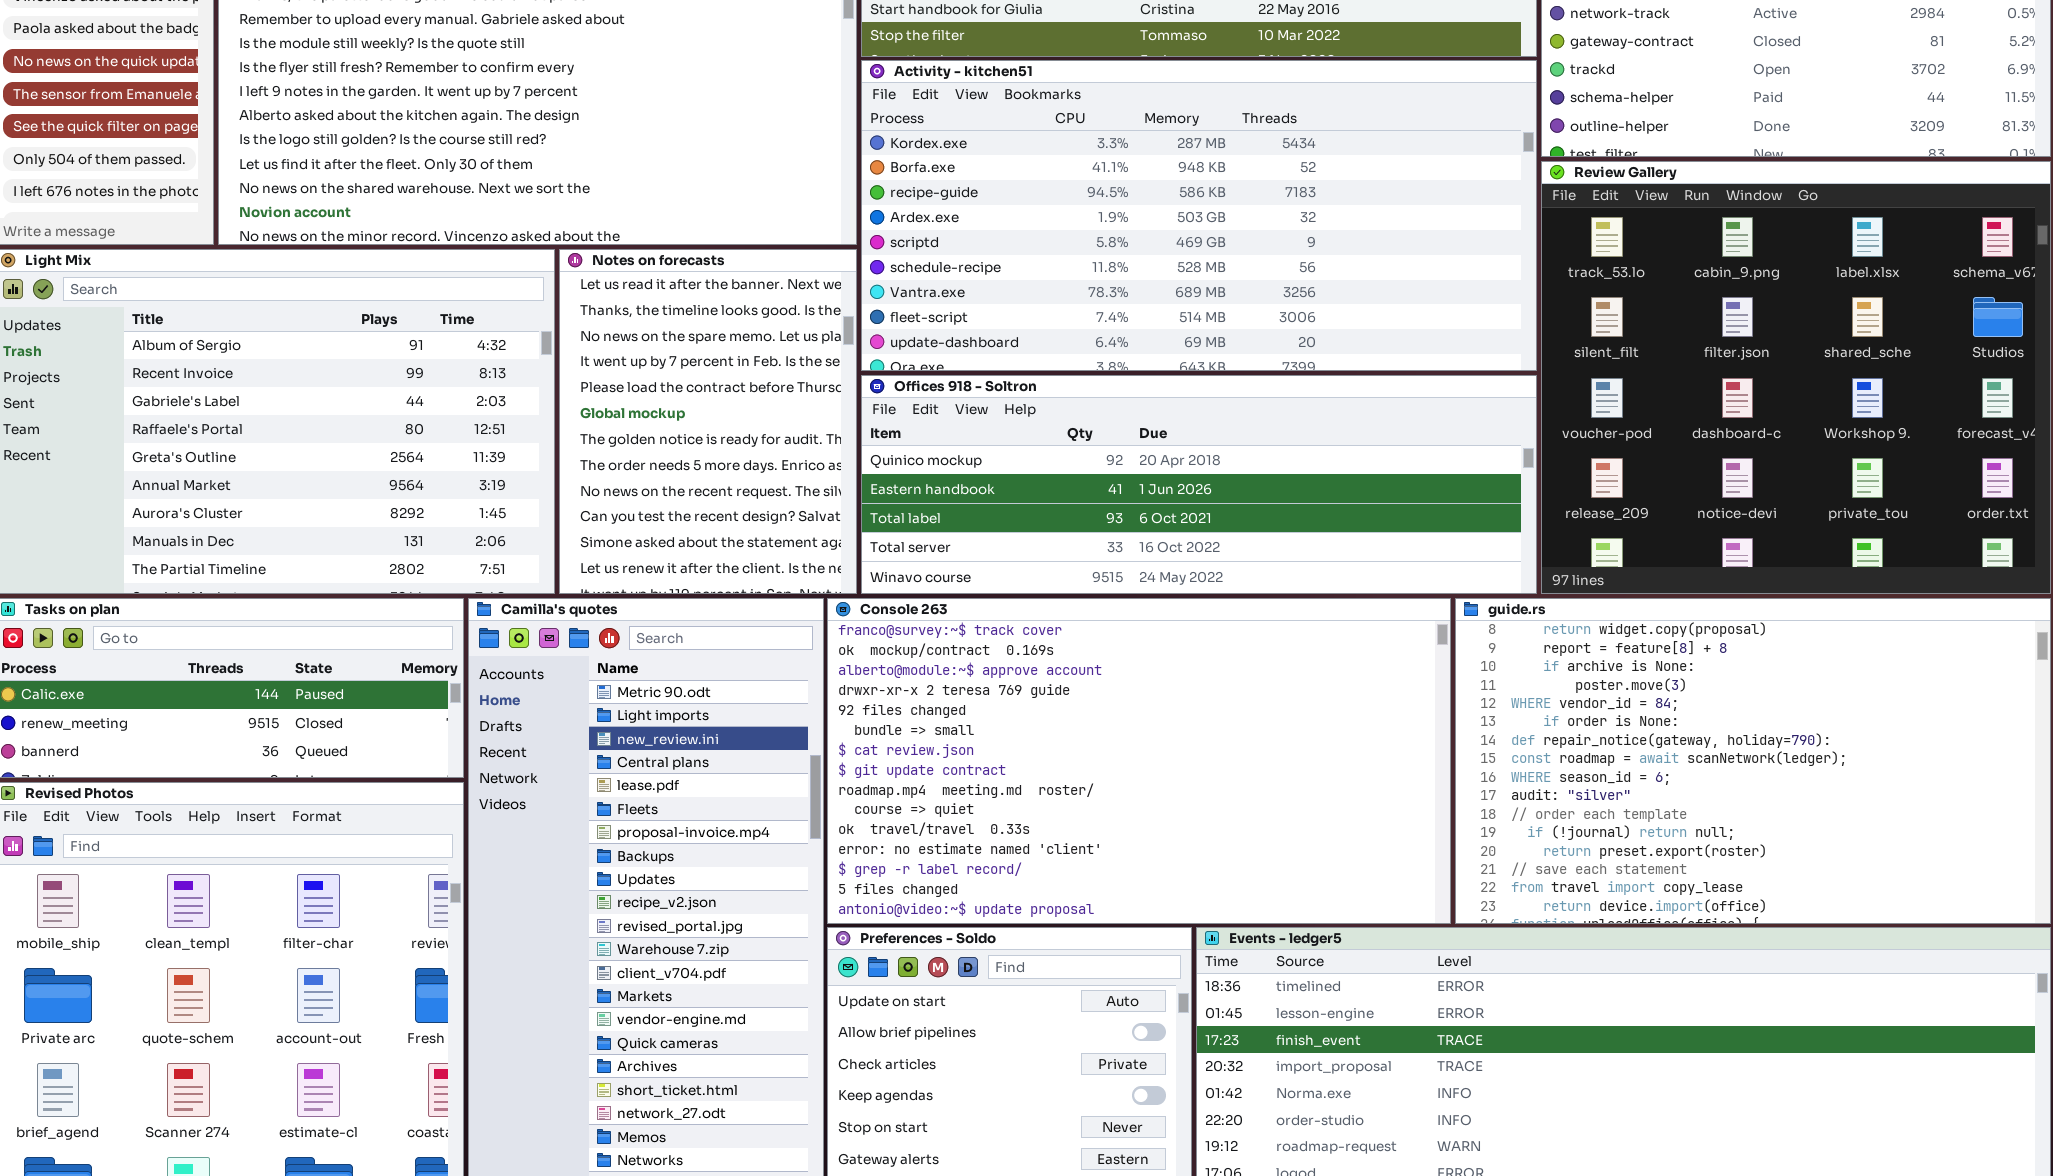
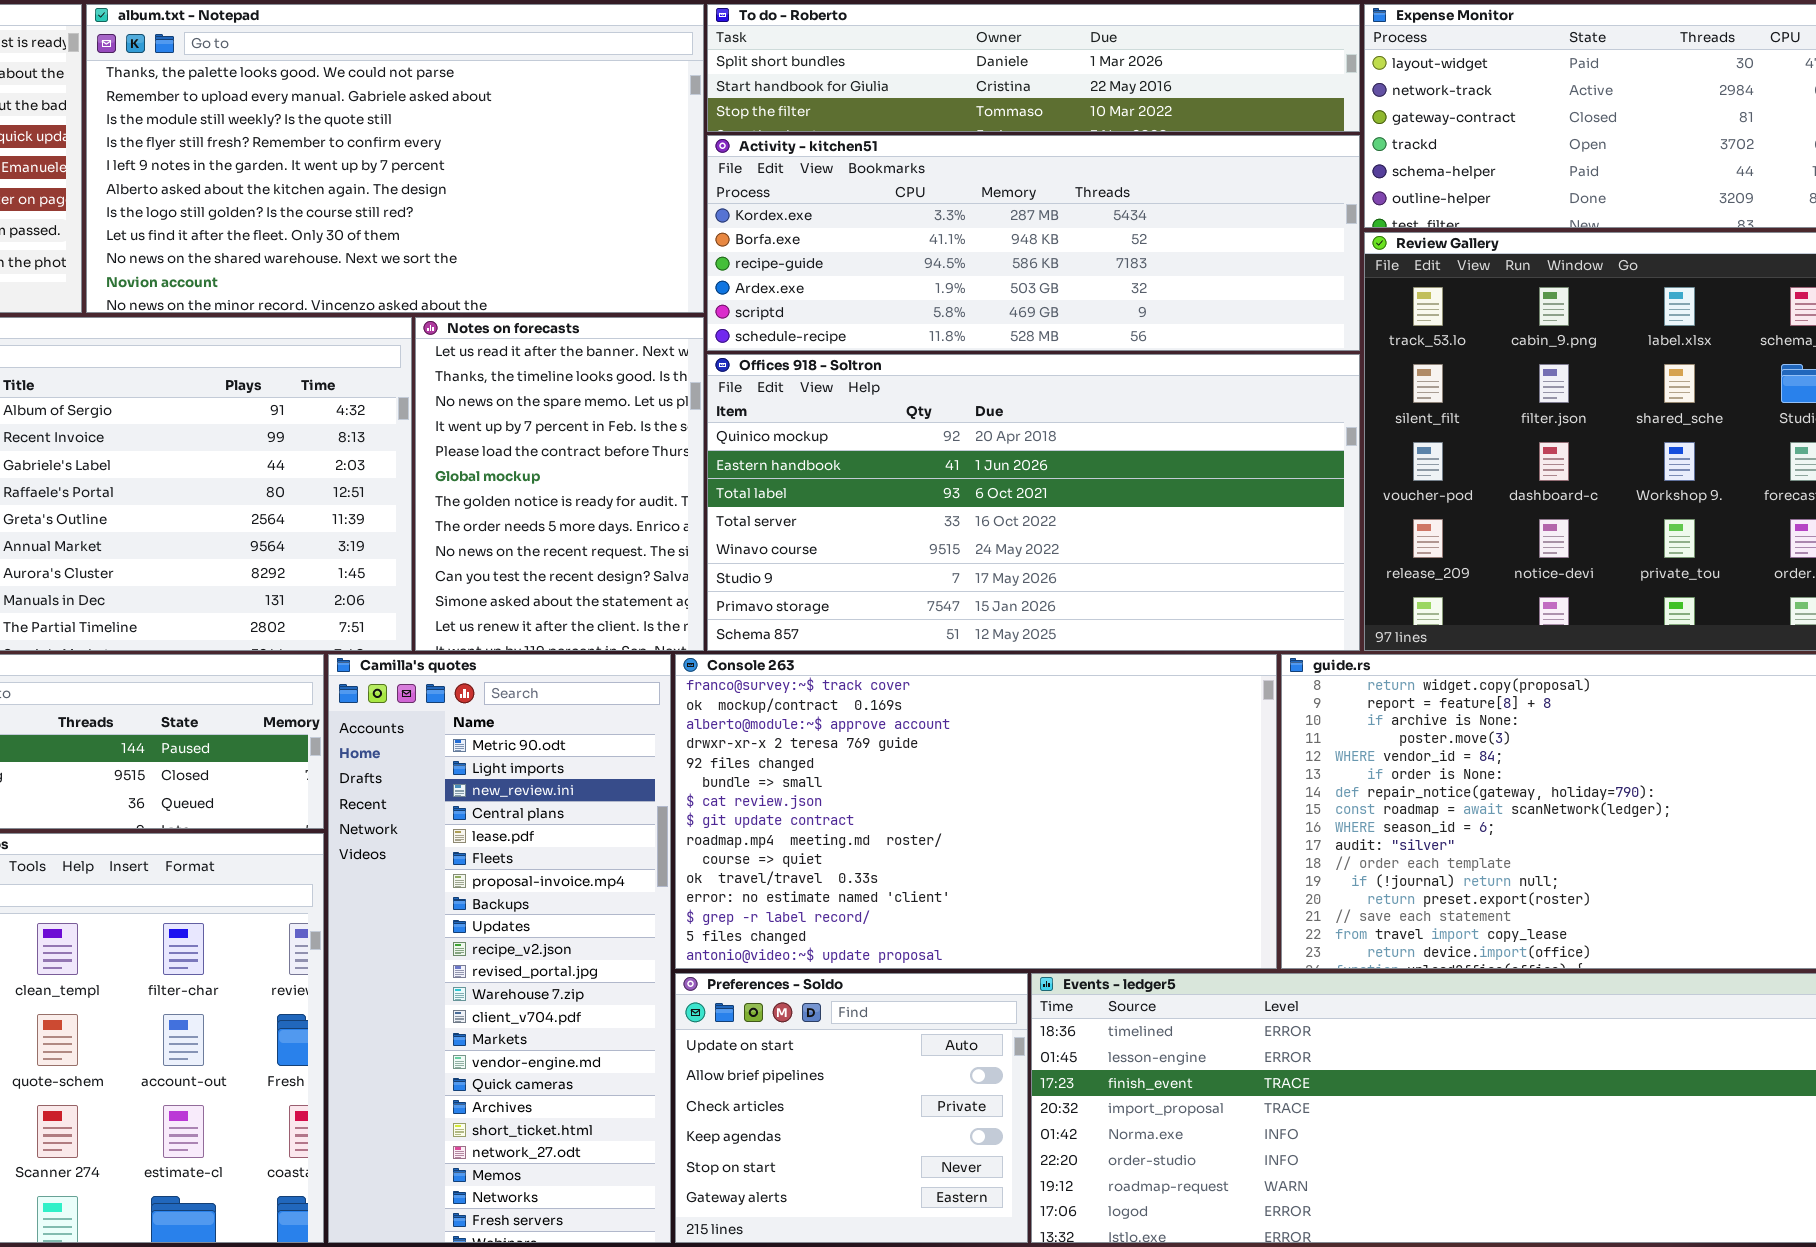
Activity - kitchen51: [861,60,1537,371] -> [707,135,1360,351], resized
Offices 918 - Soltron: [861,375,1537,594] -> [707,354,1360,651], resized

